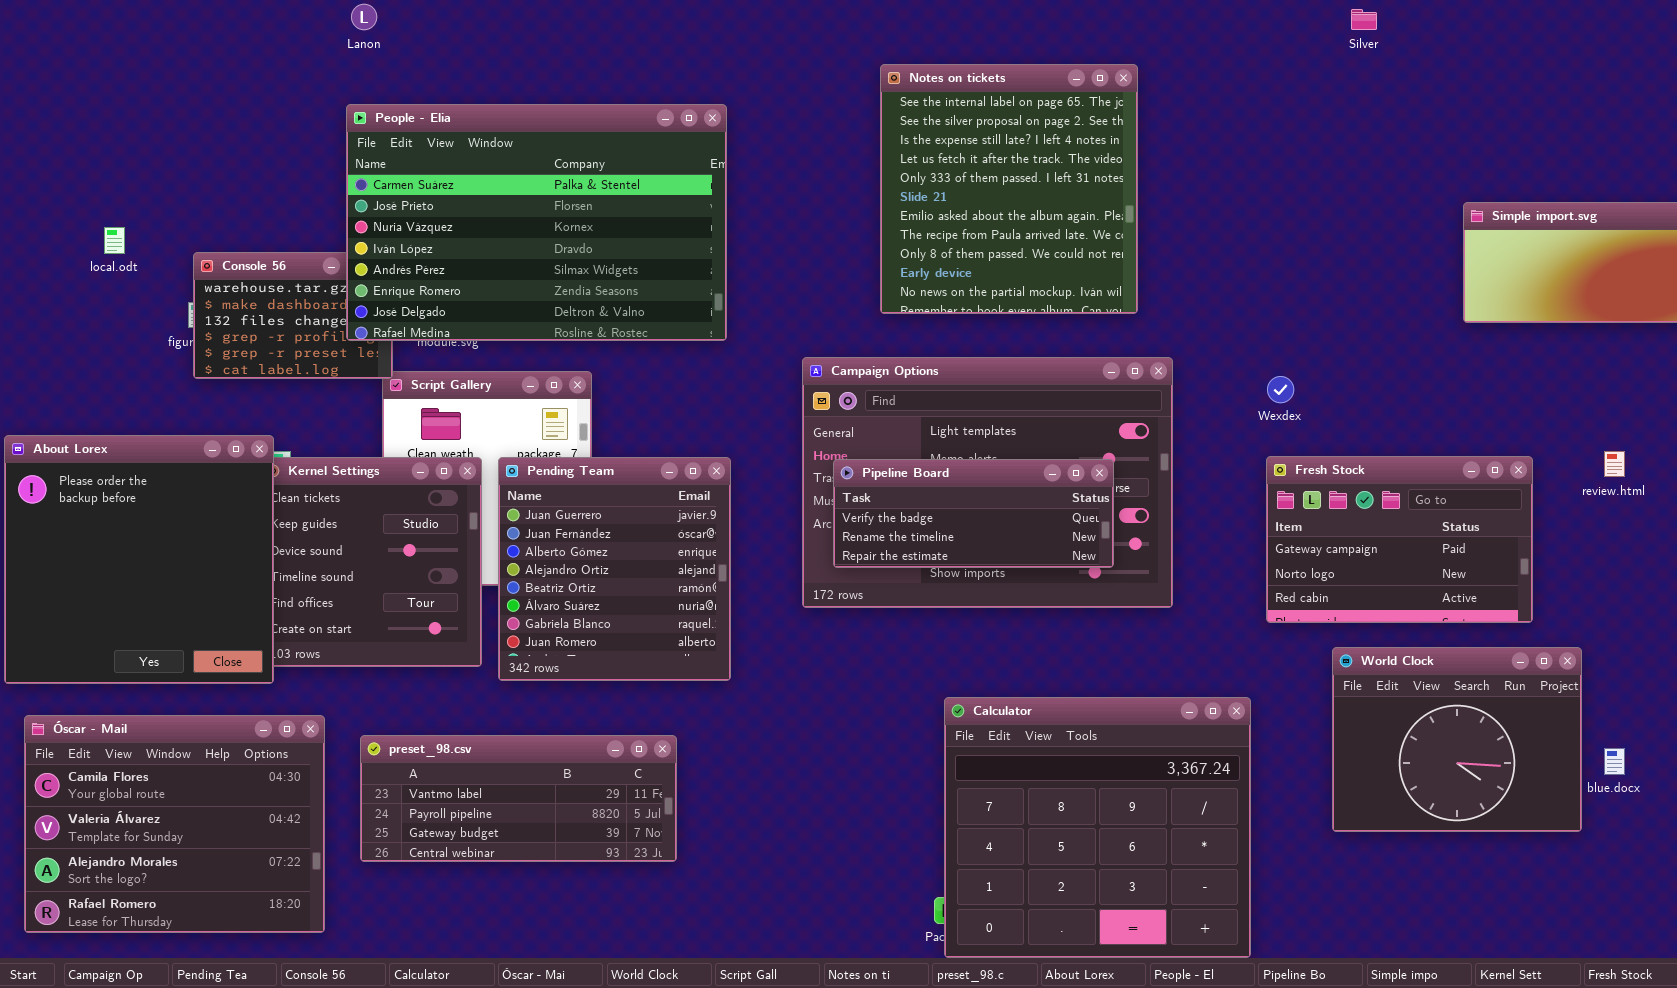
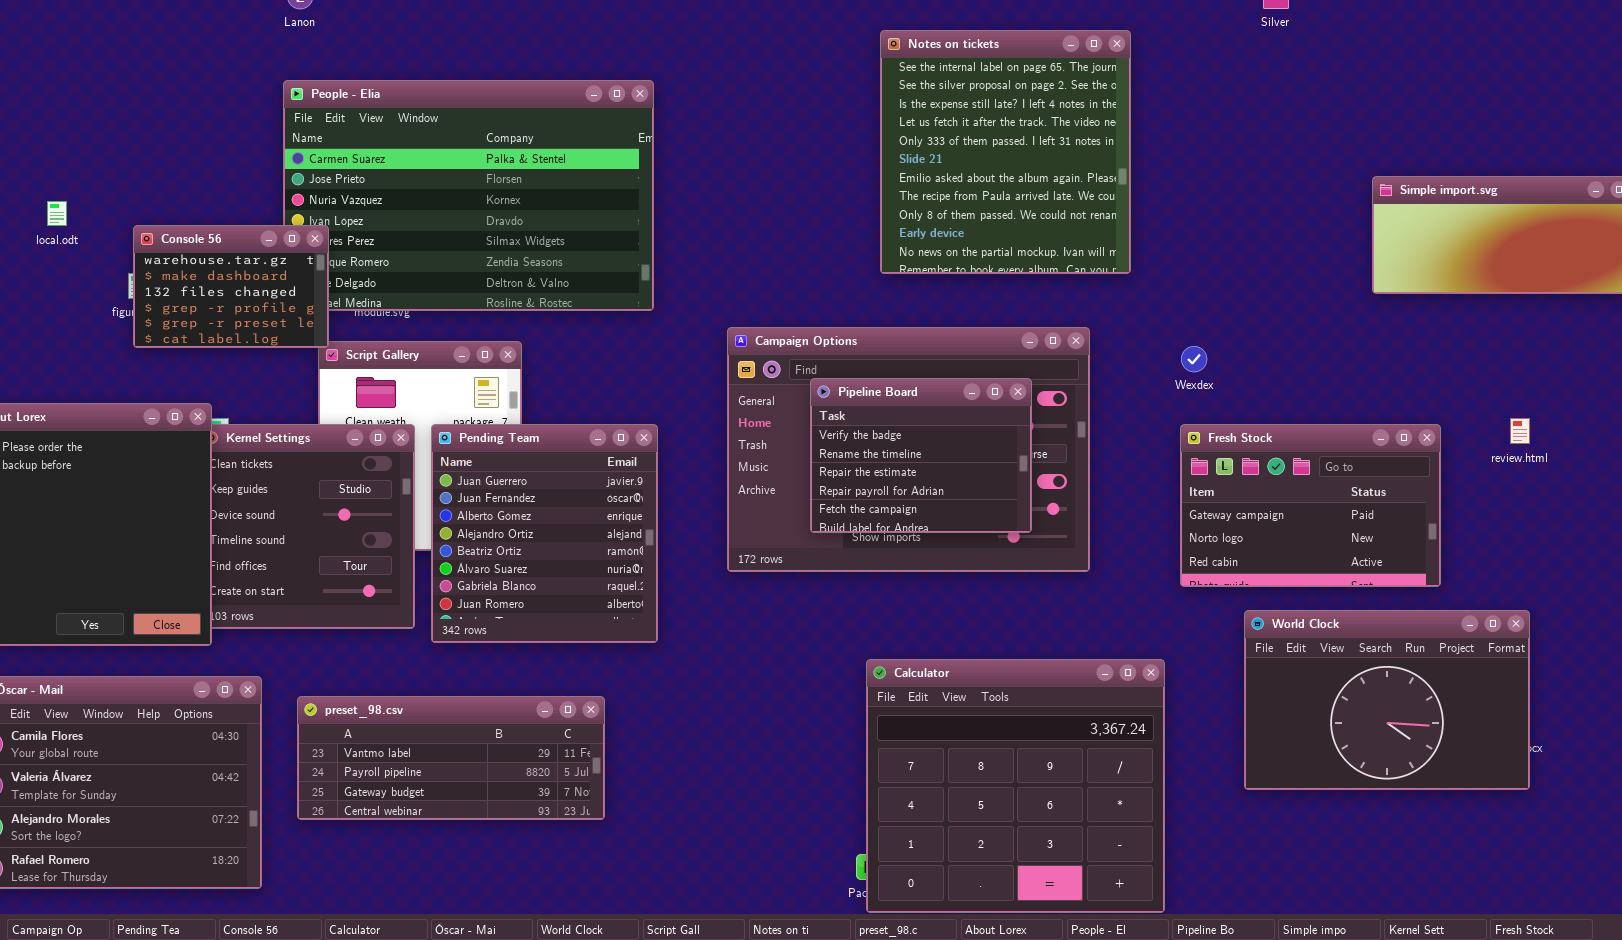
Notes on tickets: [880,64,1138,314] -> [880,30,1131,274], moved
Console 56: [193,252,393,379] -> [133,225,329,348], raised
Pipeline Board: [833,459,1114,568] -> [810,378,1032,533], resized
World Clock: [1332,647,1582,832] -> [1244,610,1530,790], resized

